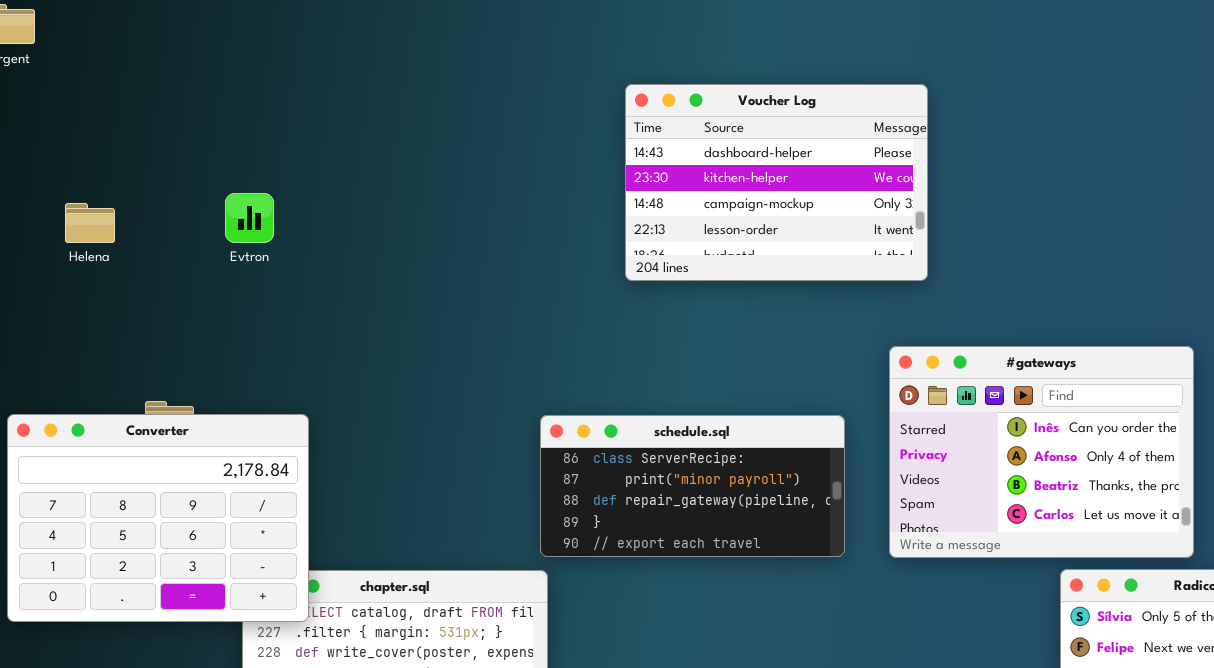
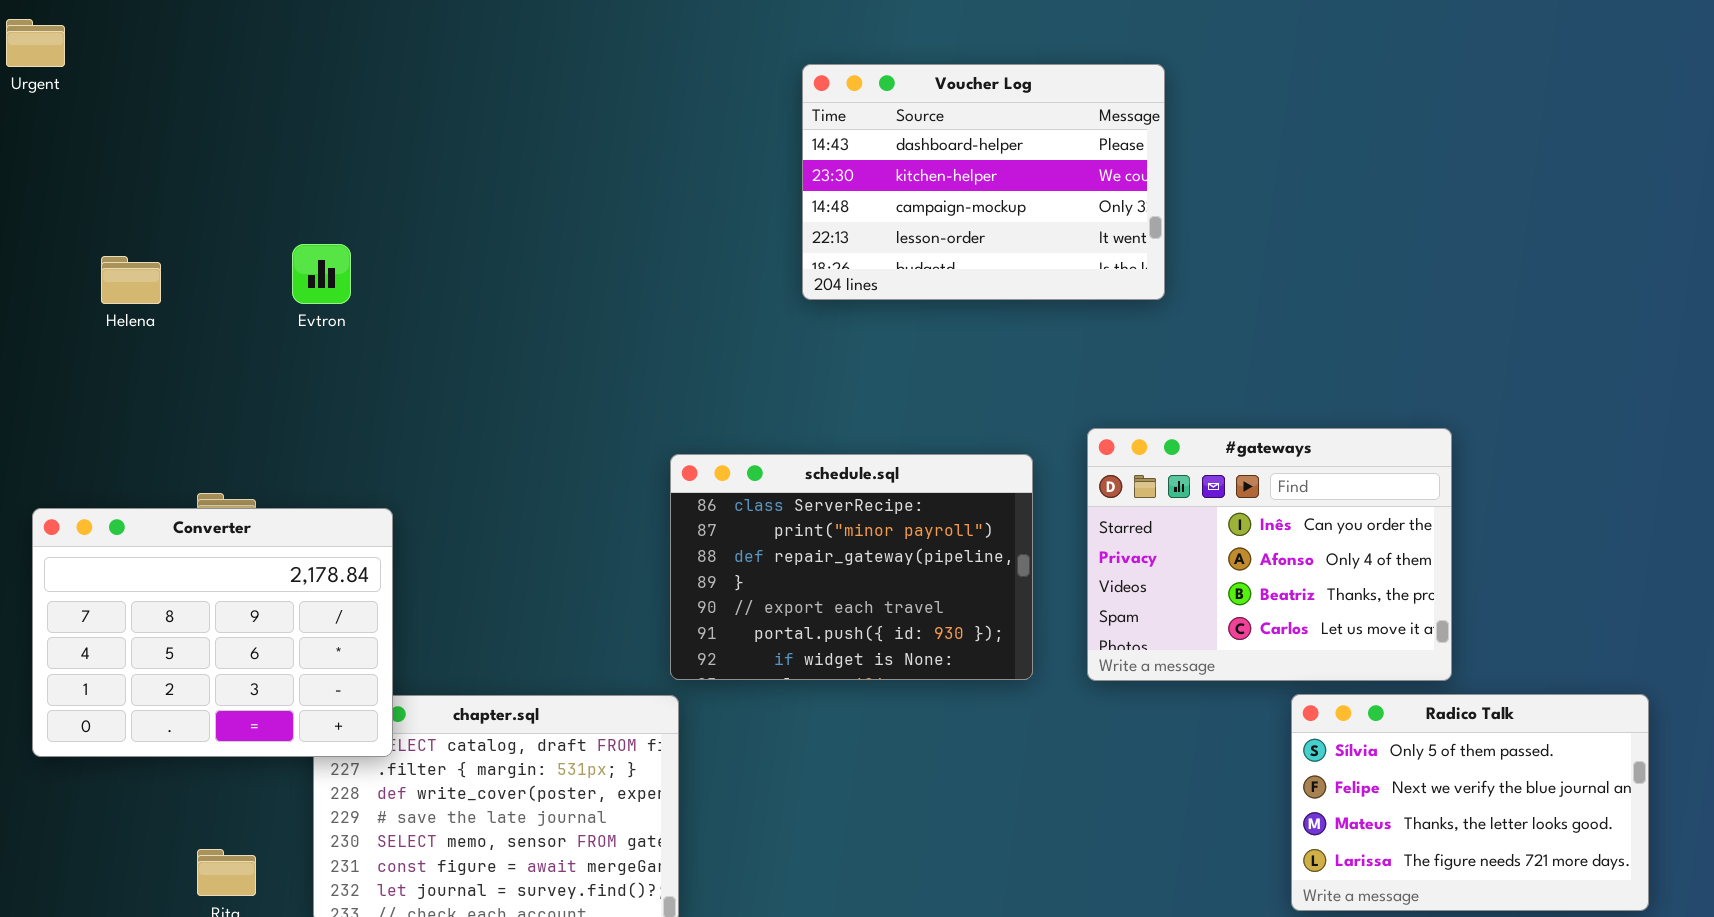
Voucher Log: [625,84,928,281] -> [802,64,1165,300], moved
schedule.sql: [540,415,845,557] -> [670,454,1033,680], resized

